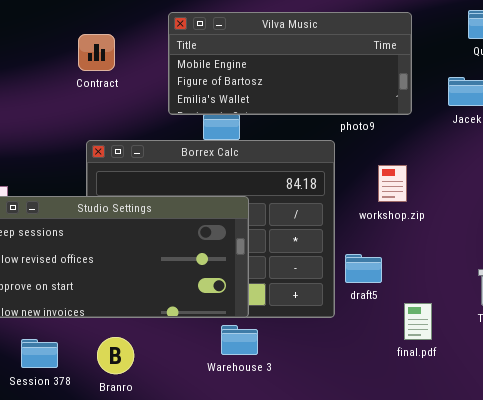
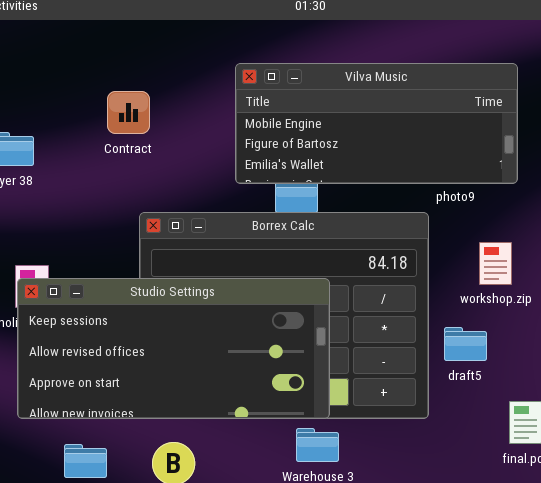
Contract: [78,34,115,71] -> [107,91,150,134], moved
draft5: [345,254,382,283] -> [444,327,487,361], moved

